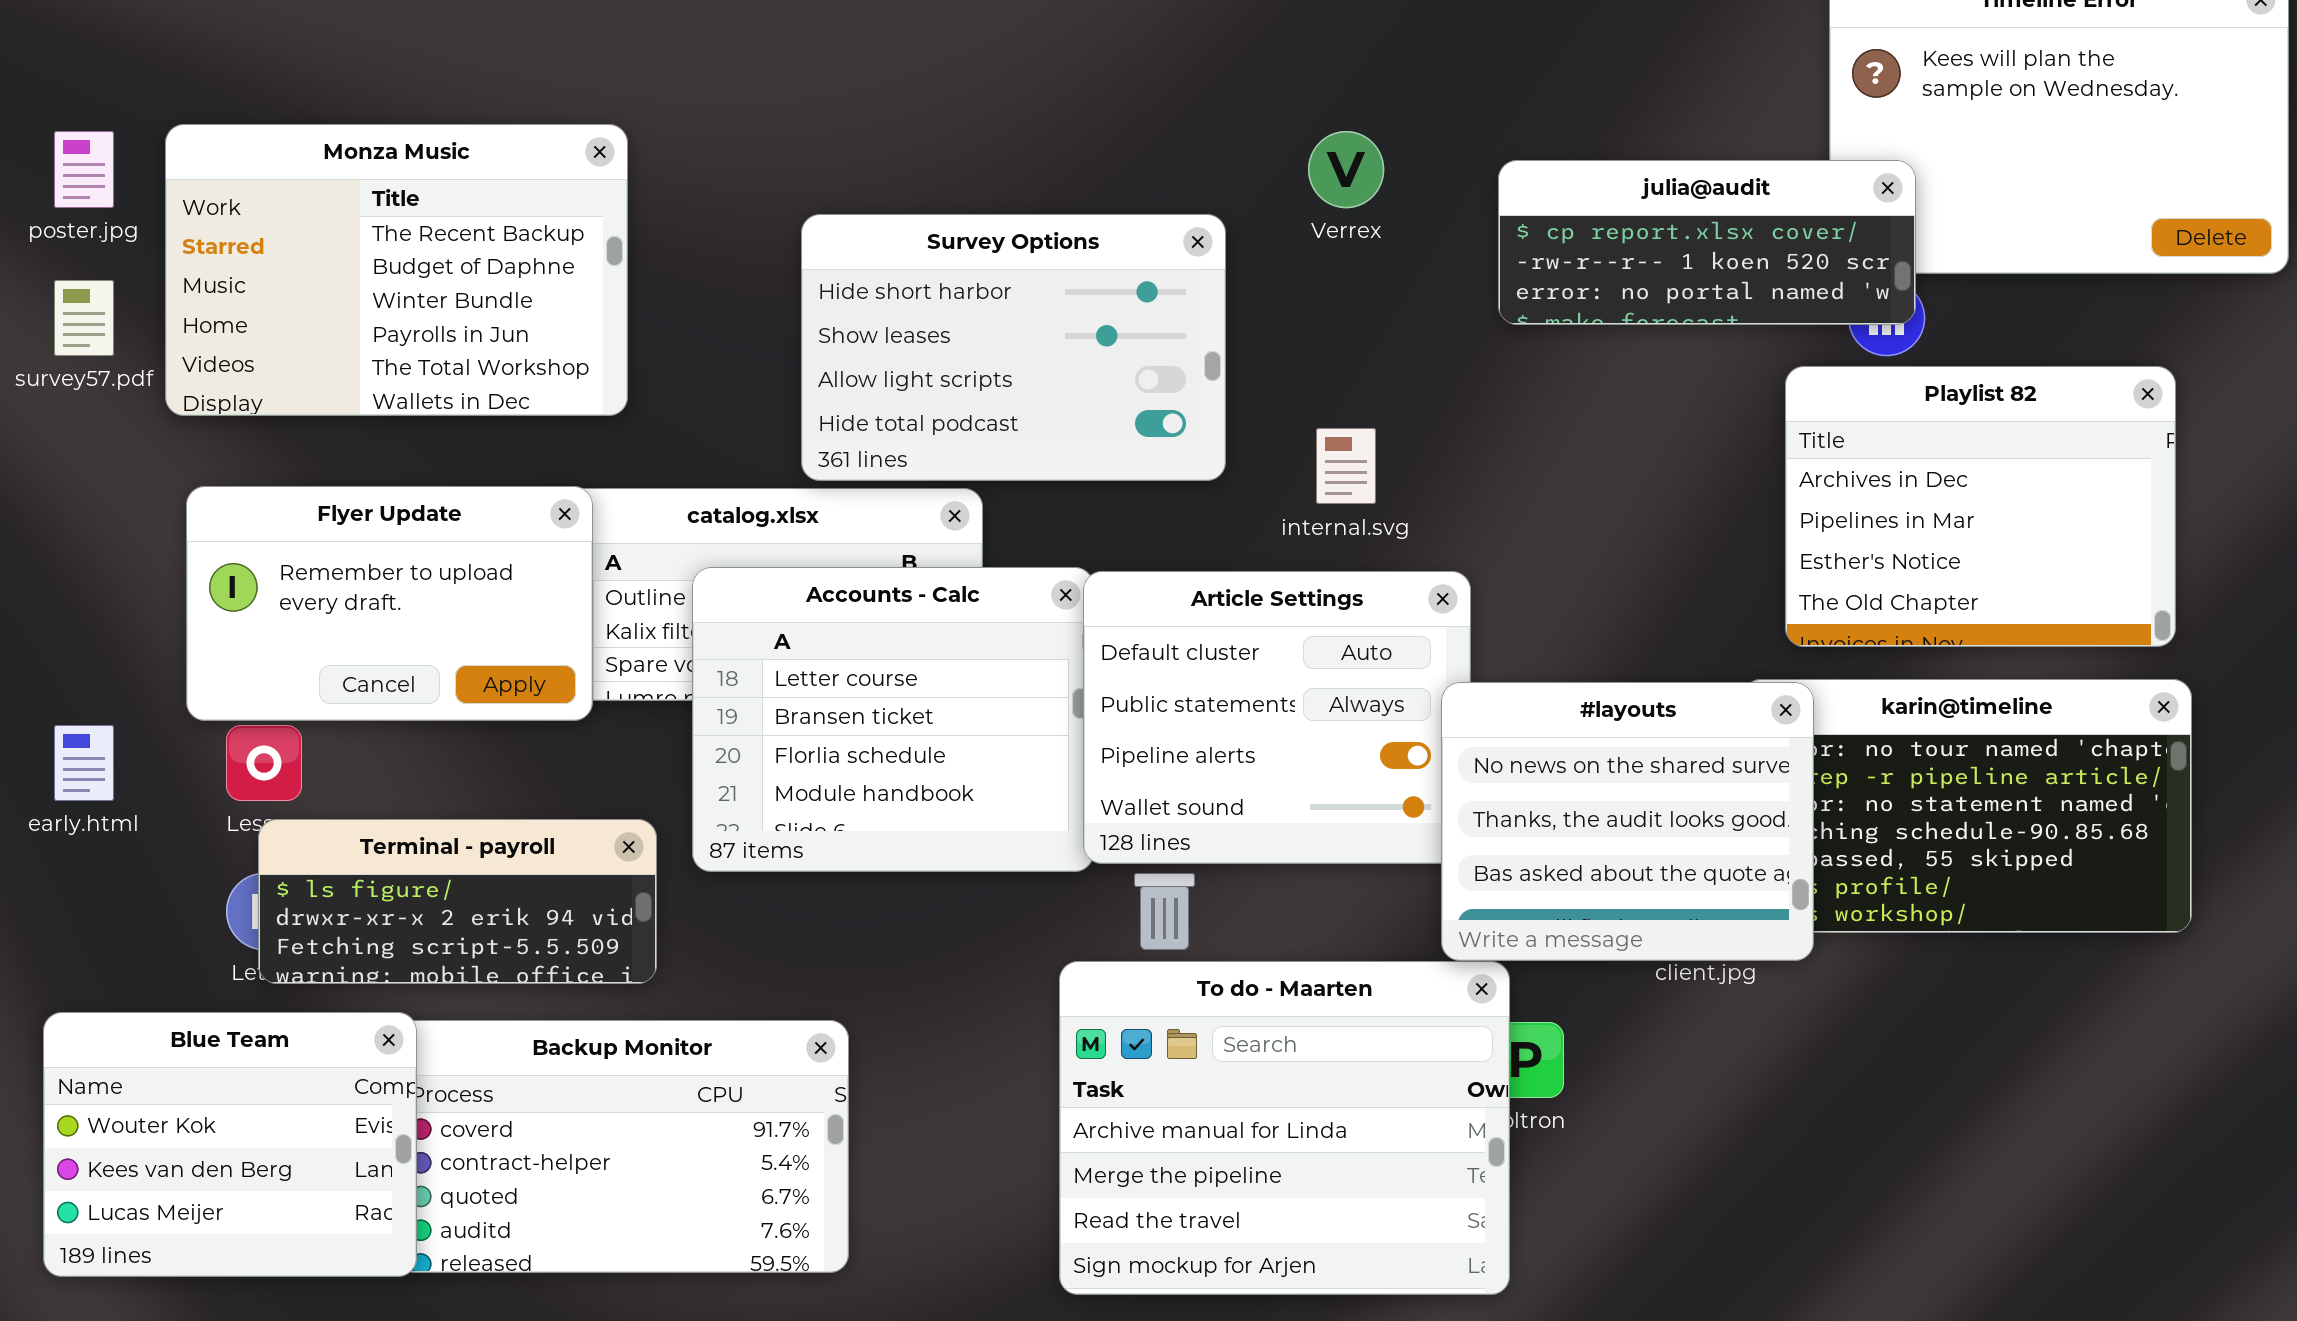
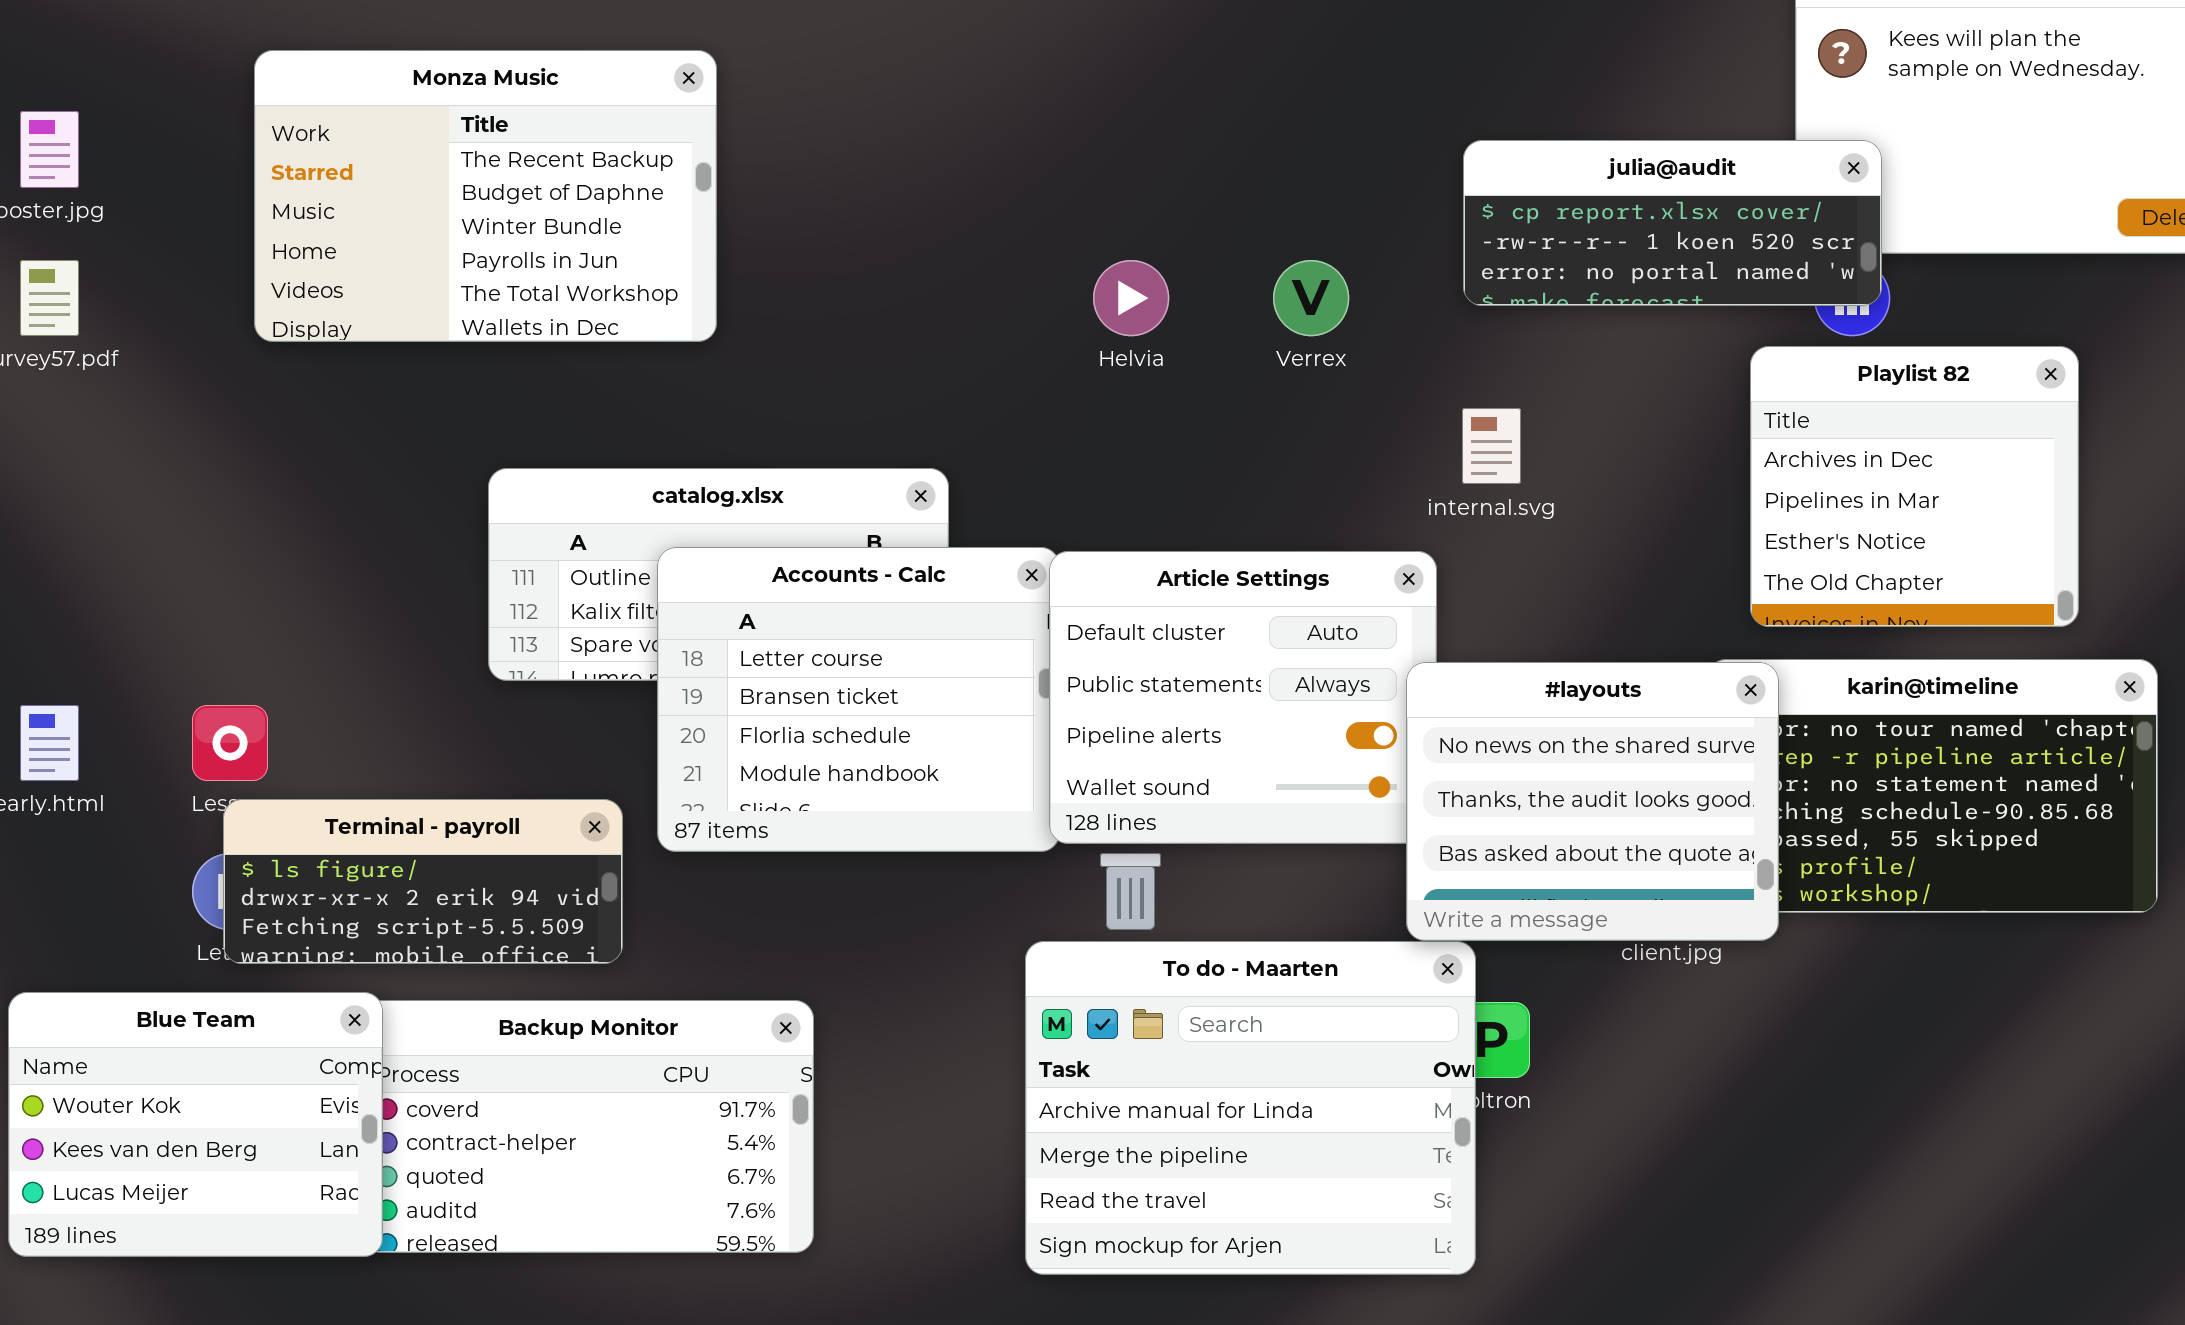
Monza Music: [165,124,628,416] -> [254,50,717,342], moved
Verrex: [1308,131,1384,208] -> [1273,260,1349,336], moved
Survey Options: [801,214,1226,481] -> none, closed
Playlist 82: [1785,366,2176,647] -> [1750,346,2079,627], resized
internal.svg: [1316,428,1376,504] -> [1462,408,1521,484], moved
Flyer Update: [186,486,593,721] -> none, closed

